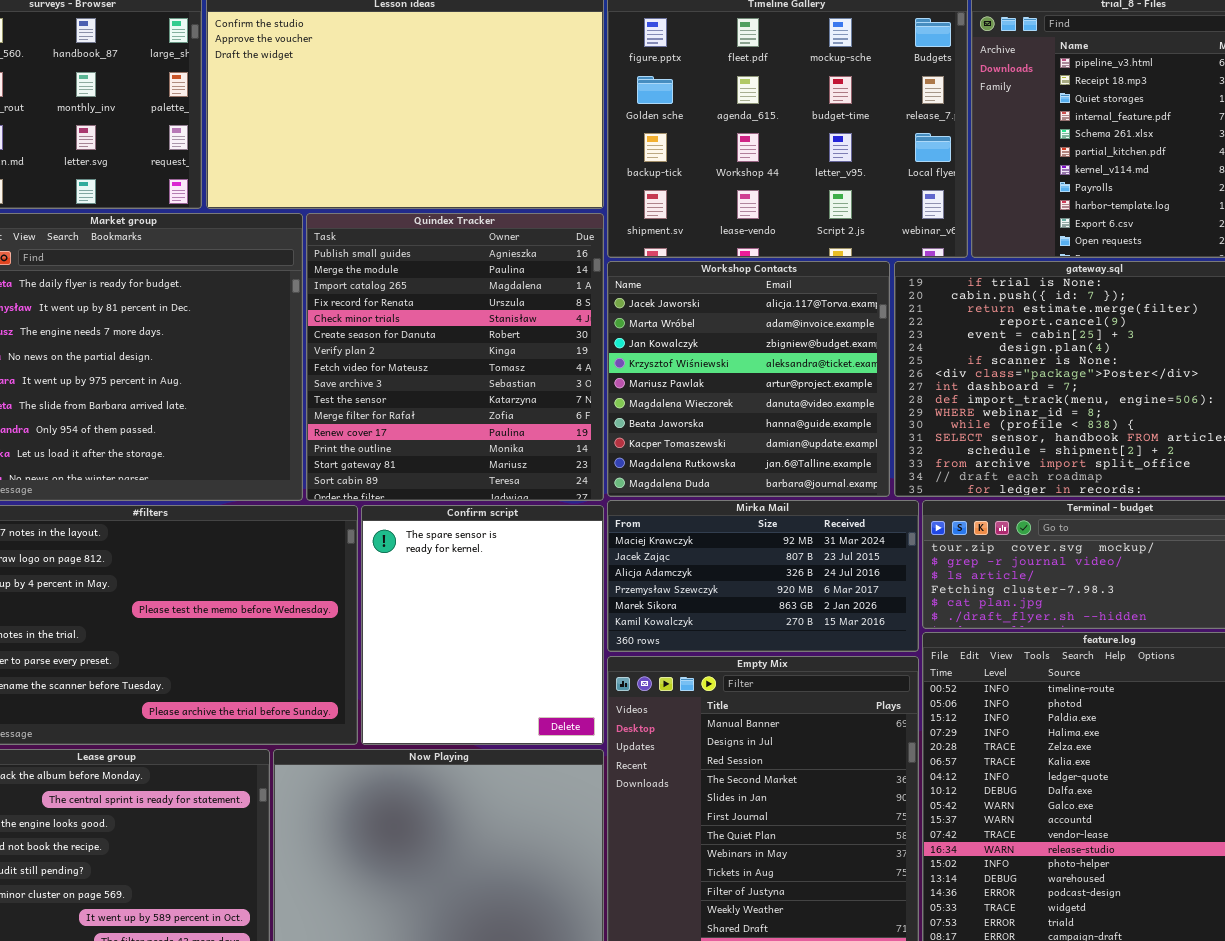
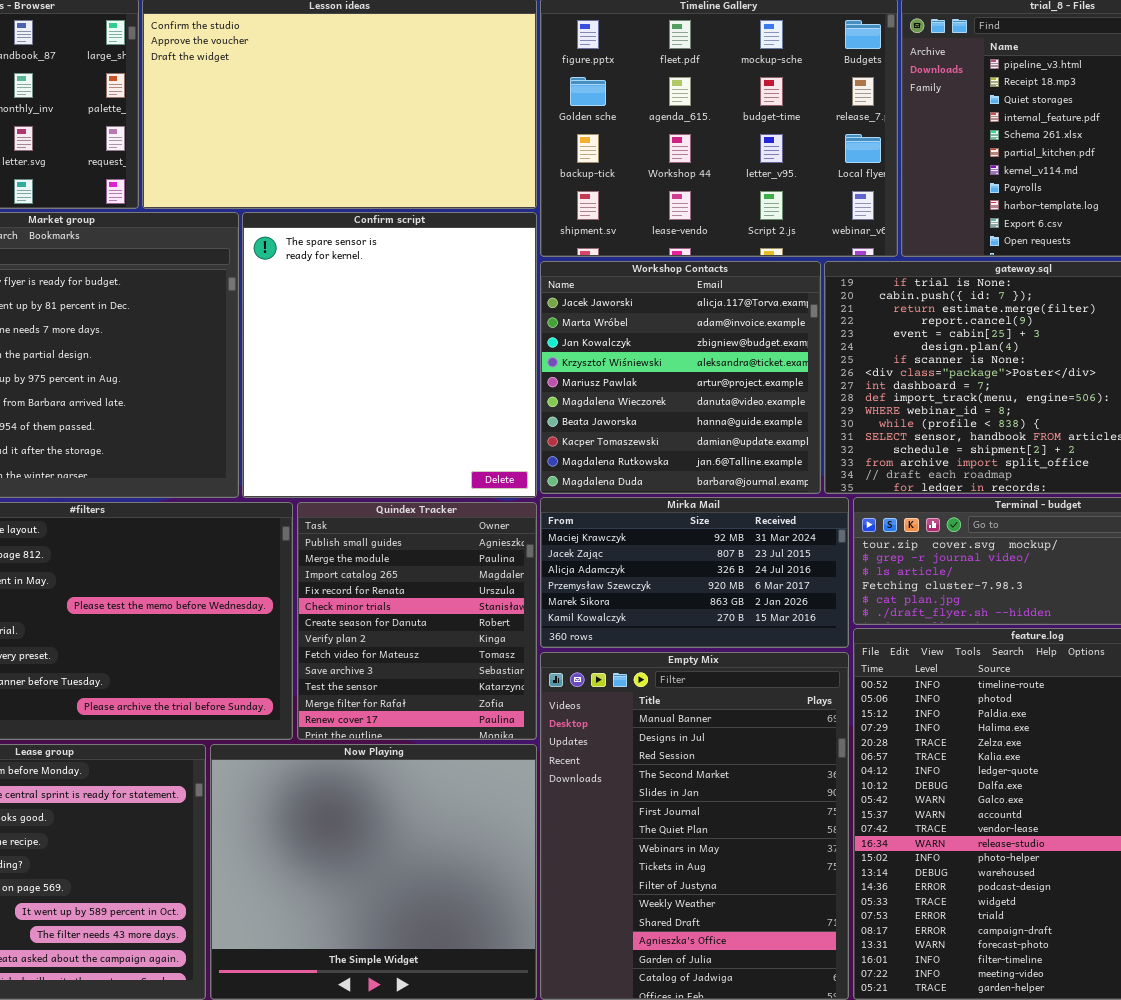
Quindex Tracker: [306,213,604,501] -> [297,502,537,740], moved, resized
Confirm script: [361,505,604,745] -> [242,212,537,498], moved, resized

